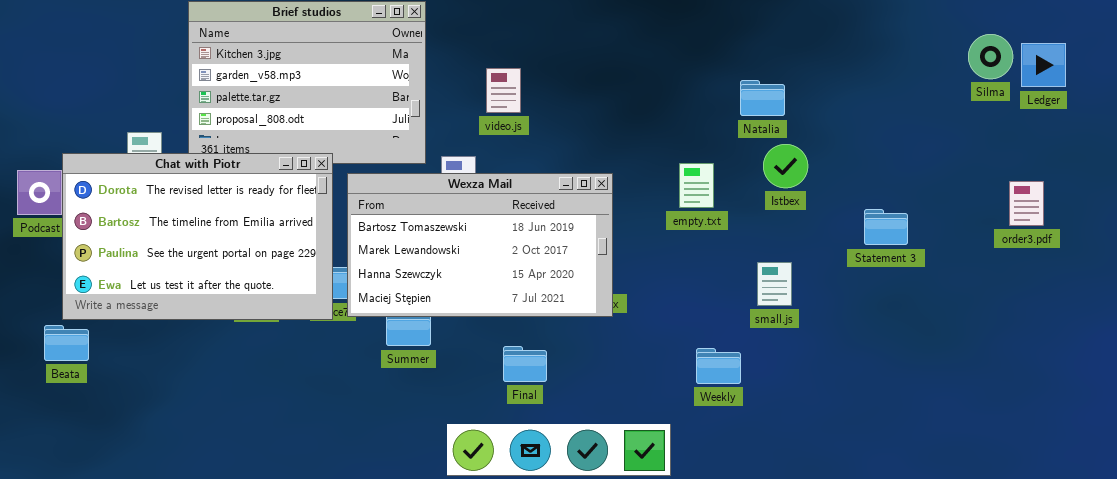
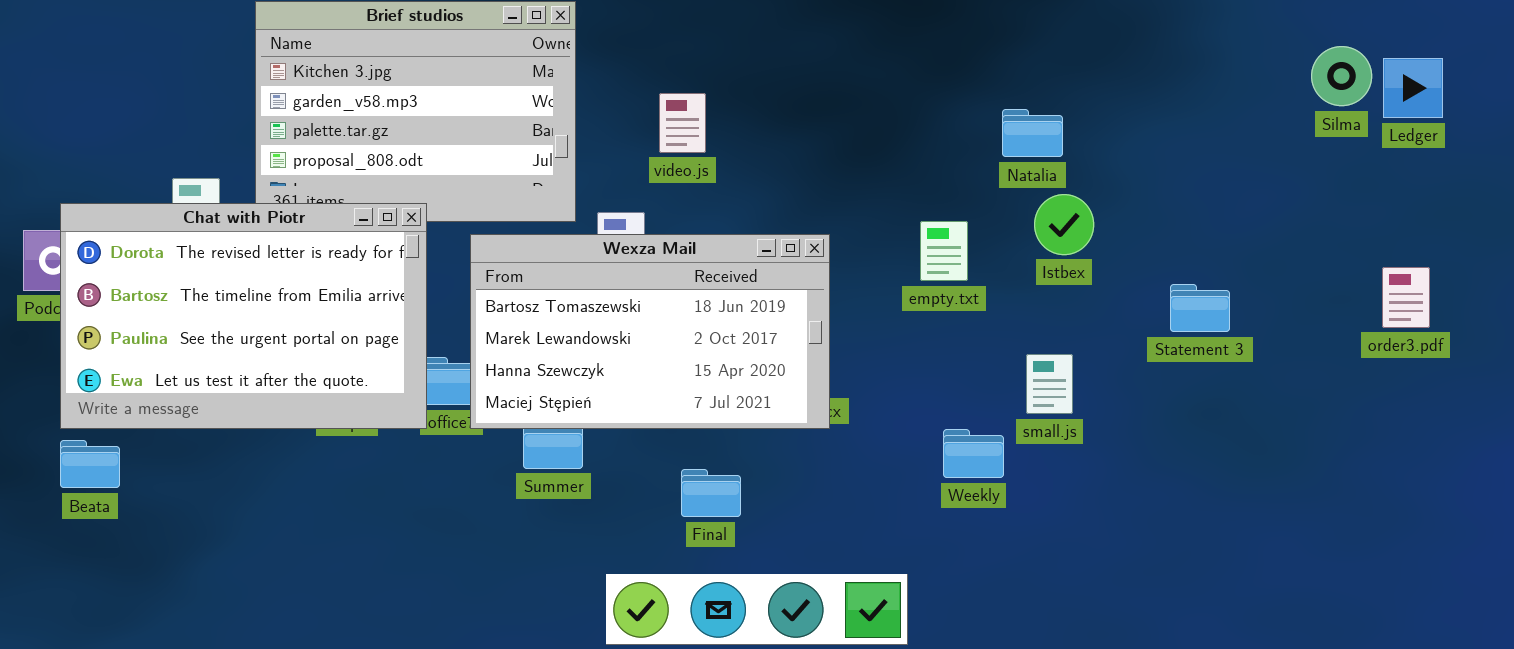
Chat with Piotr: [62,153,333,320] -> [60,203,427,429], moved
order3.pdf: [1009,181,1044,226] -> [1382,267,1430,328], moved
Weekly: [696,348,741,384] -> [943,429,1004,478], moved

